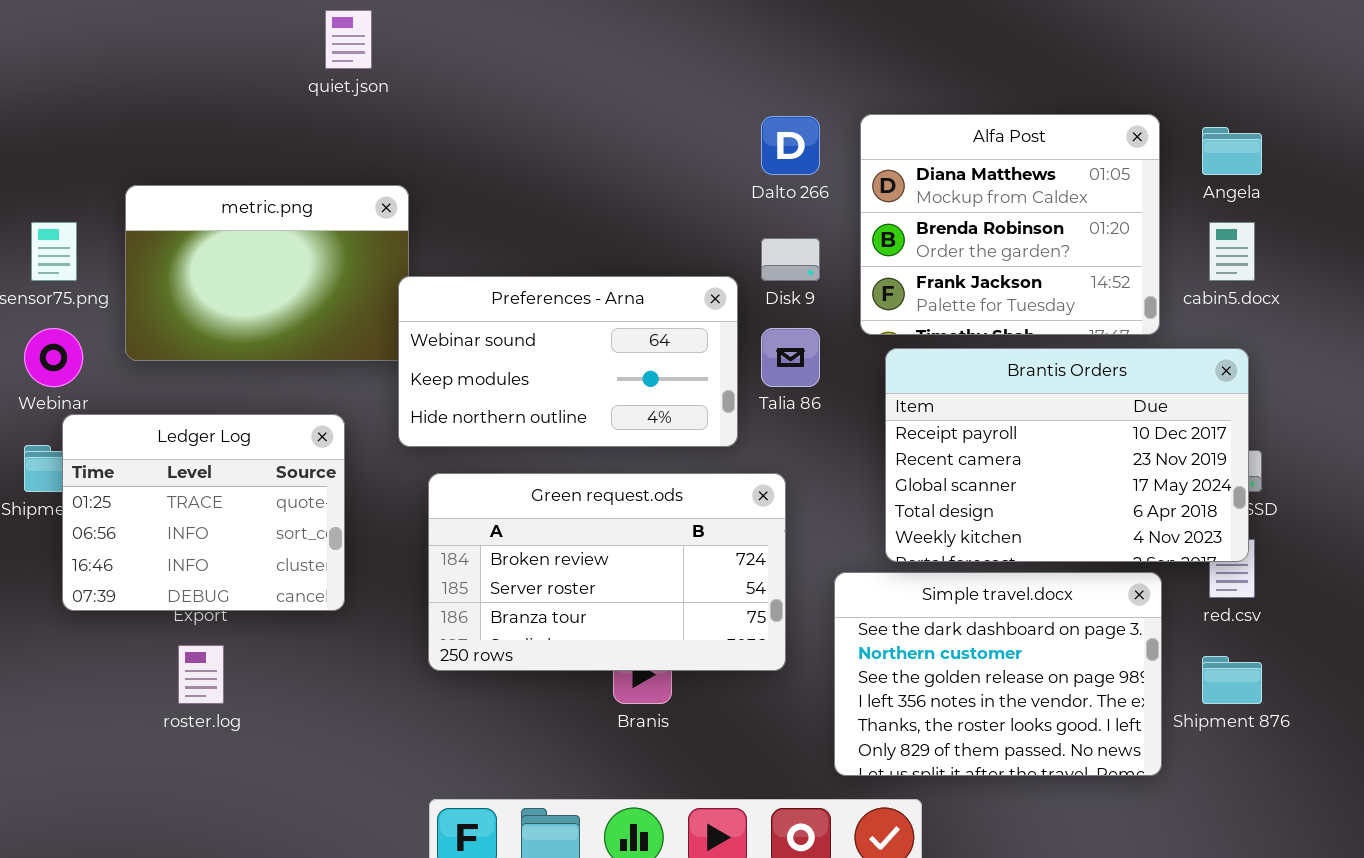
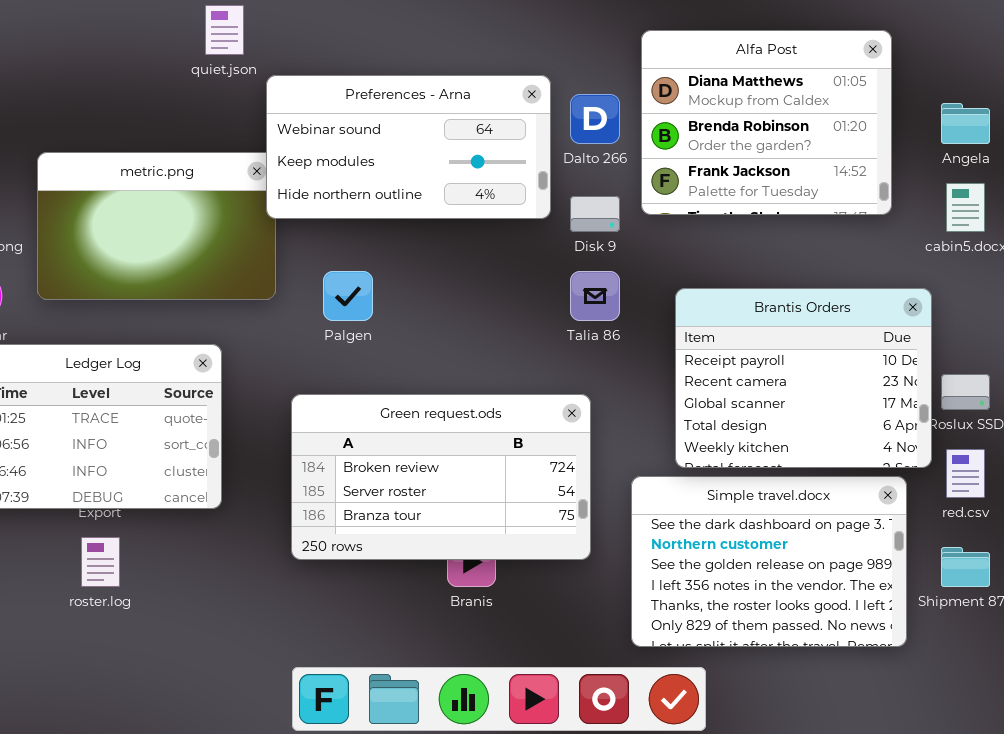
Alfa Post: [860,114,1160,335] -> [641,30,892,215], moved
Preferences - Arna: [398,276,738,447] -> [266,75,551,219], moved
Brantis Orders: [885,348,1249,562] -> [675,288,932,468], resized

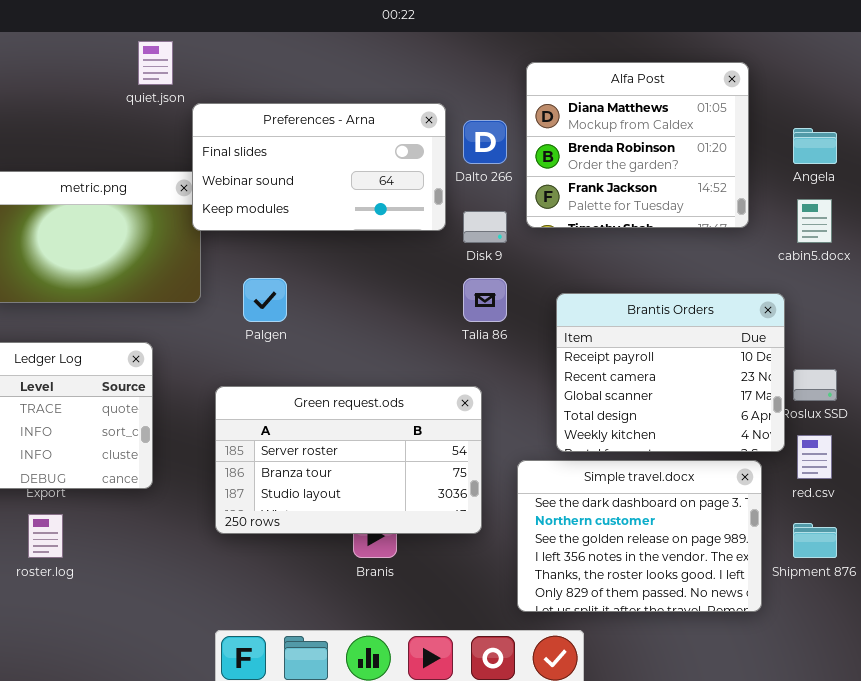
Preferences - Arna: [266,75,551,219] -> [192,103,446,231], scrolled up 1 row
Green request.ods: [291,394,591,560] -> [215,386,482,534], scrolled down 1 row

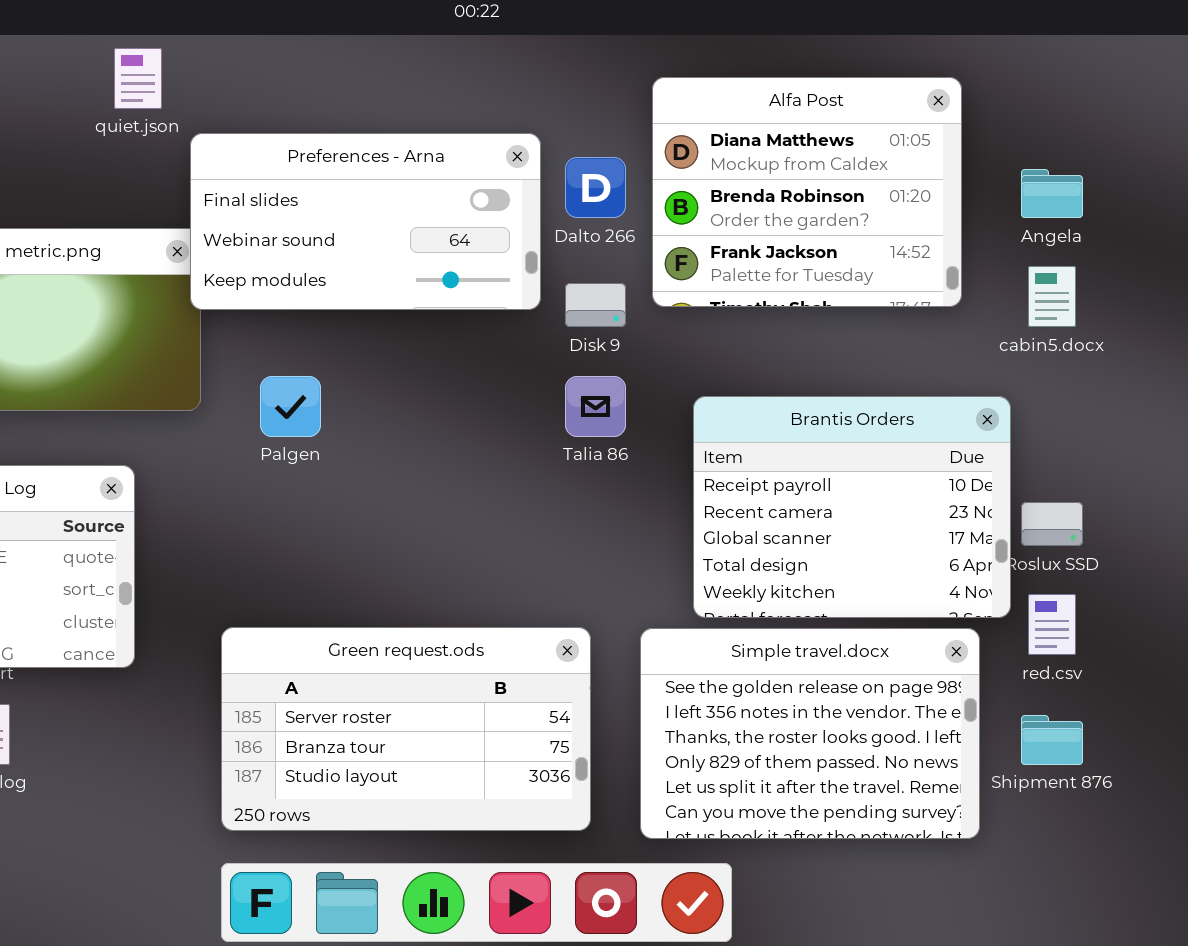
Green request.ods: [215,386,482,534] -> [221,627,591,831], moved
Simple travel.docx: [517,460,762,612] -> [640,628,980,839], scrolled down 2 rows

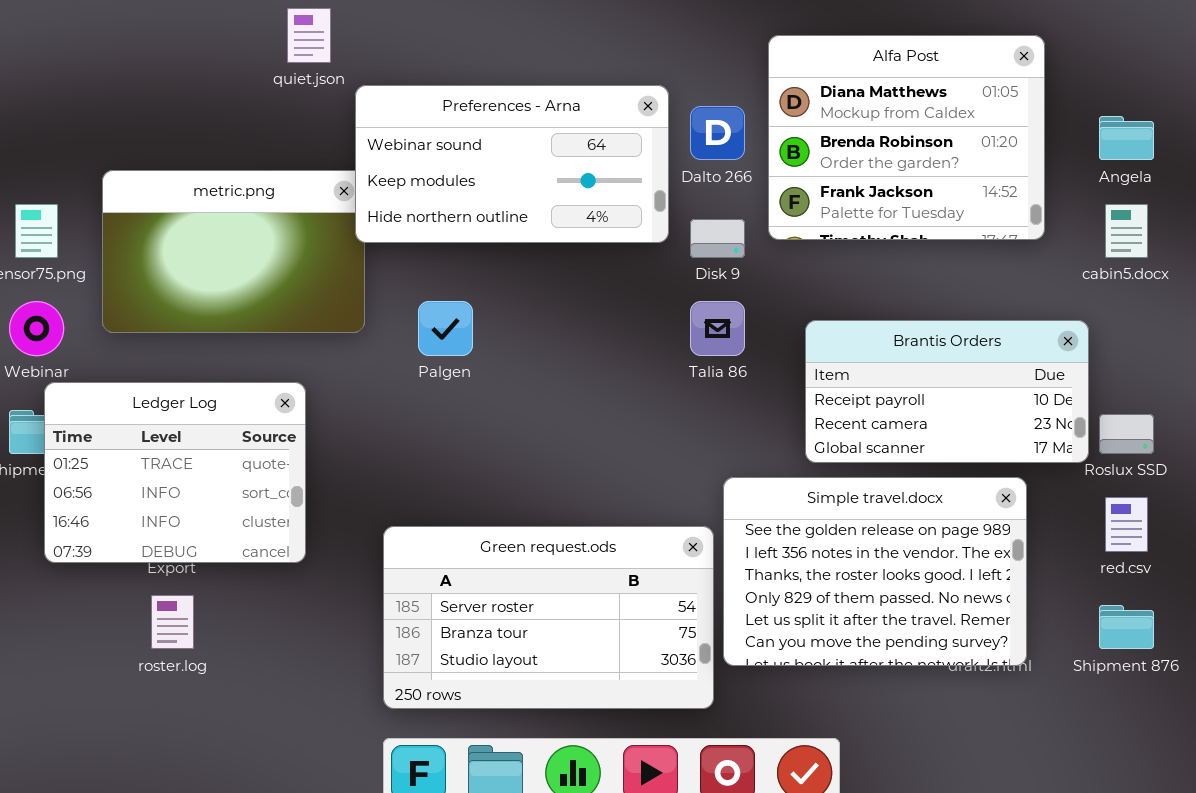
Preferences - Arna: [190,133,541,310] -> [355,85,669,243], scrolled down 1 row
Brantis Orders: [693,396,1011,618] -> [805,320,1089,463], resized
Simple travel.docx: [640,628,980,839] -> [723,477,1027,666], moved

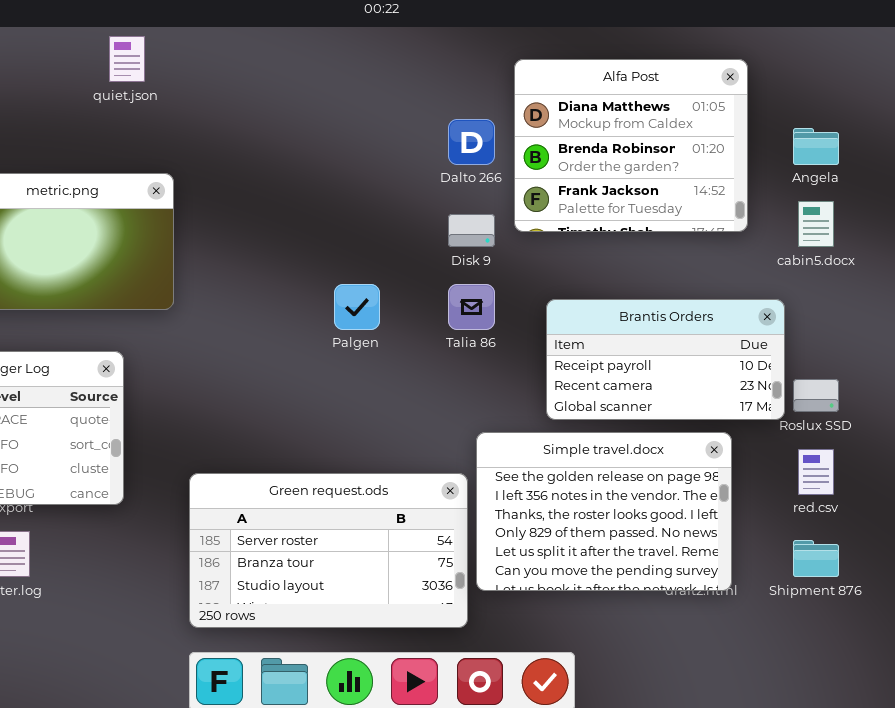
Preferences - Arna: [355,85,669,243] -> none, closed
Palgen: [418,301,473,356] -> [334,284,380,330], moved

